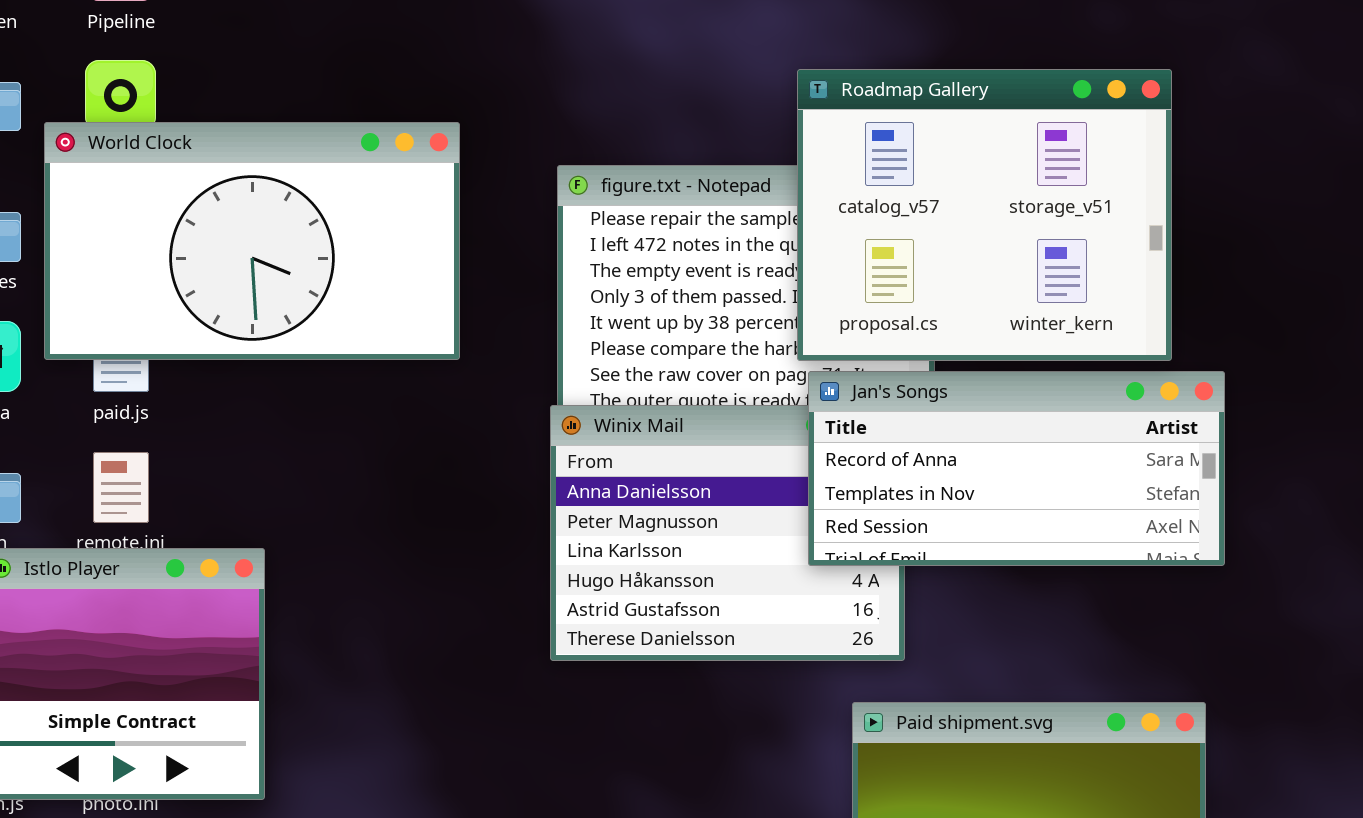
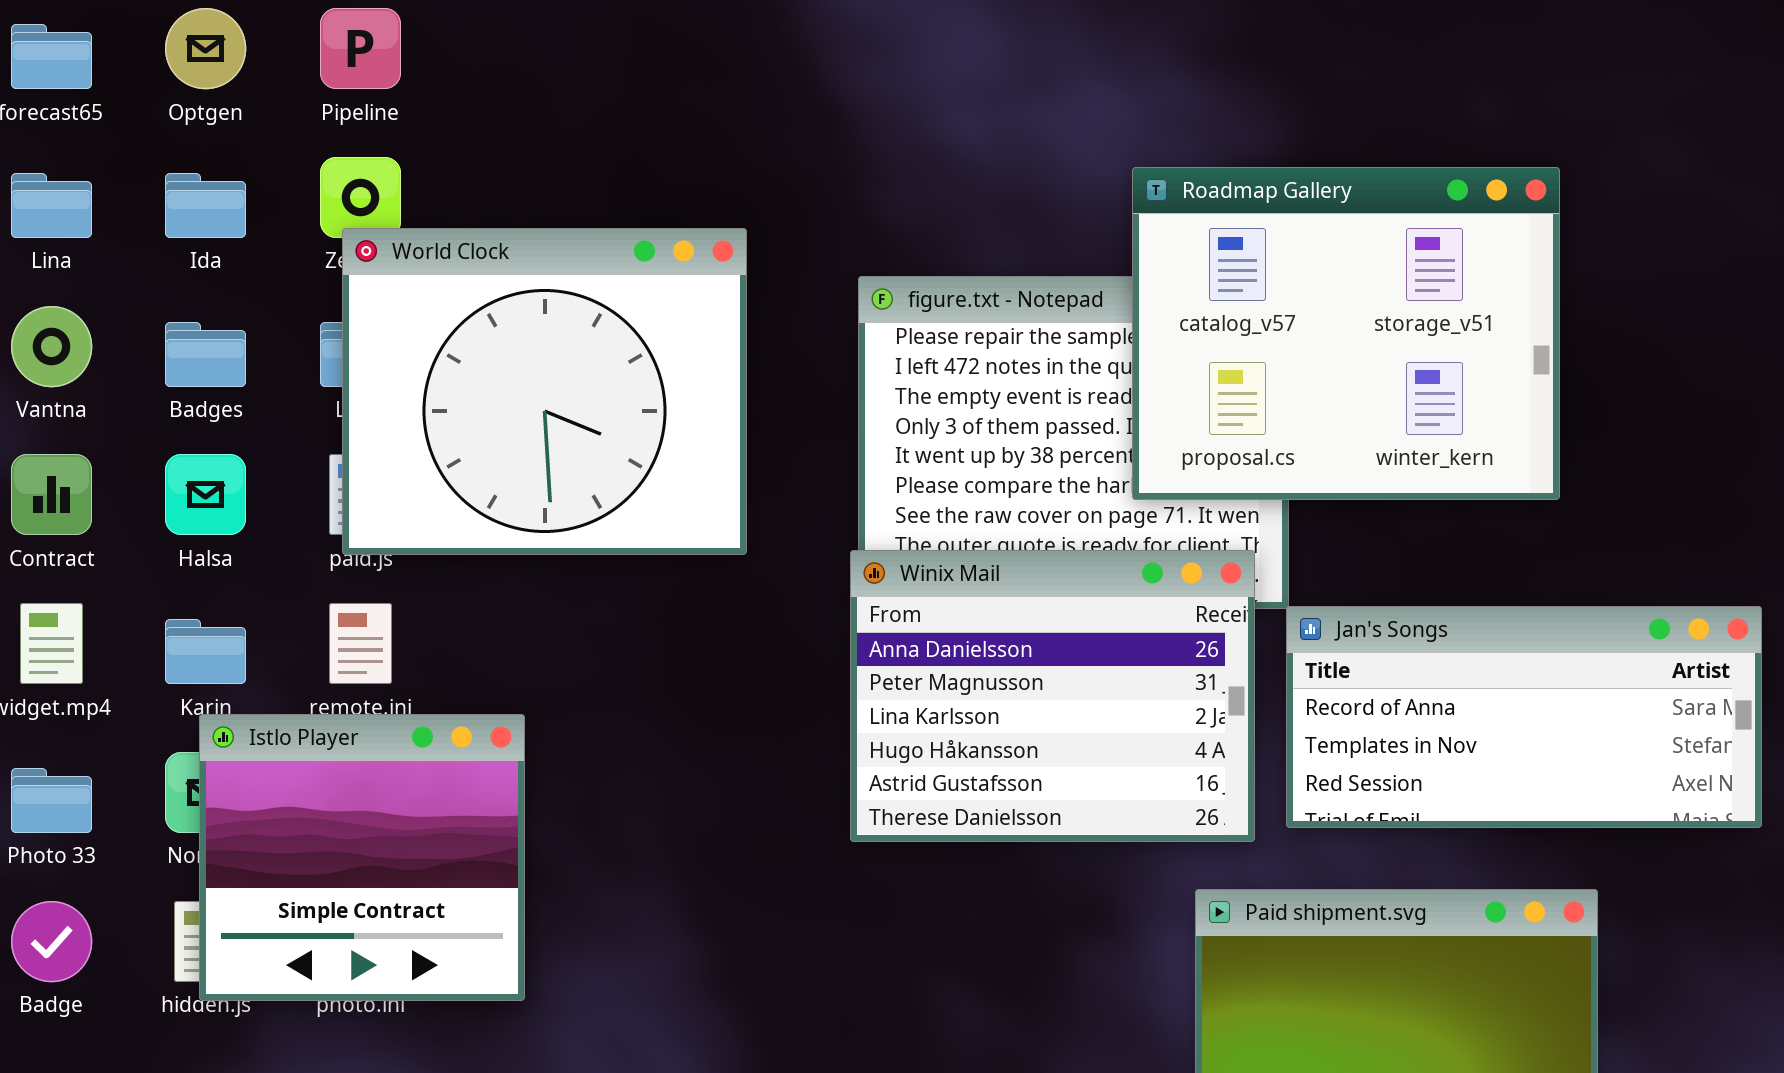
World Clock: [44,122,460,360] -> [342,228,747,555], resized
Jan's Songs: [808,371,1225,566] -> [1286,606,1762,828], moved

